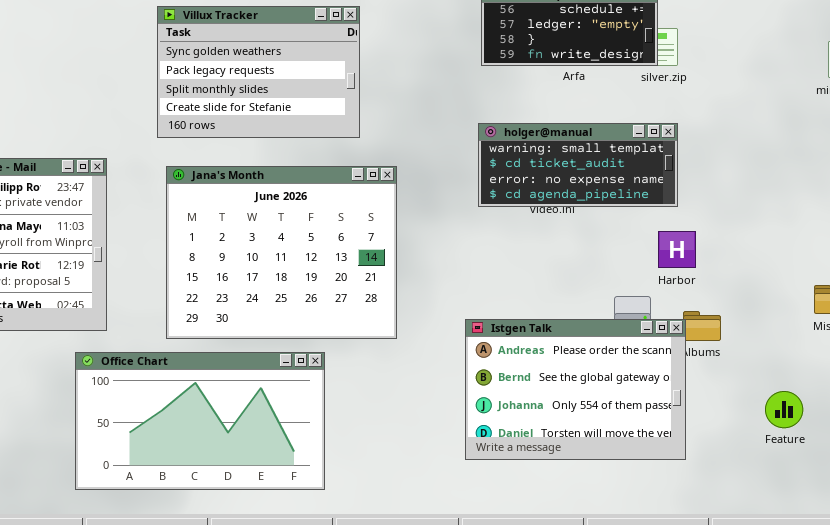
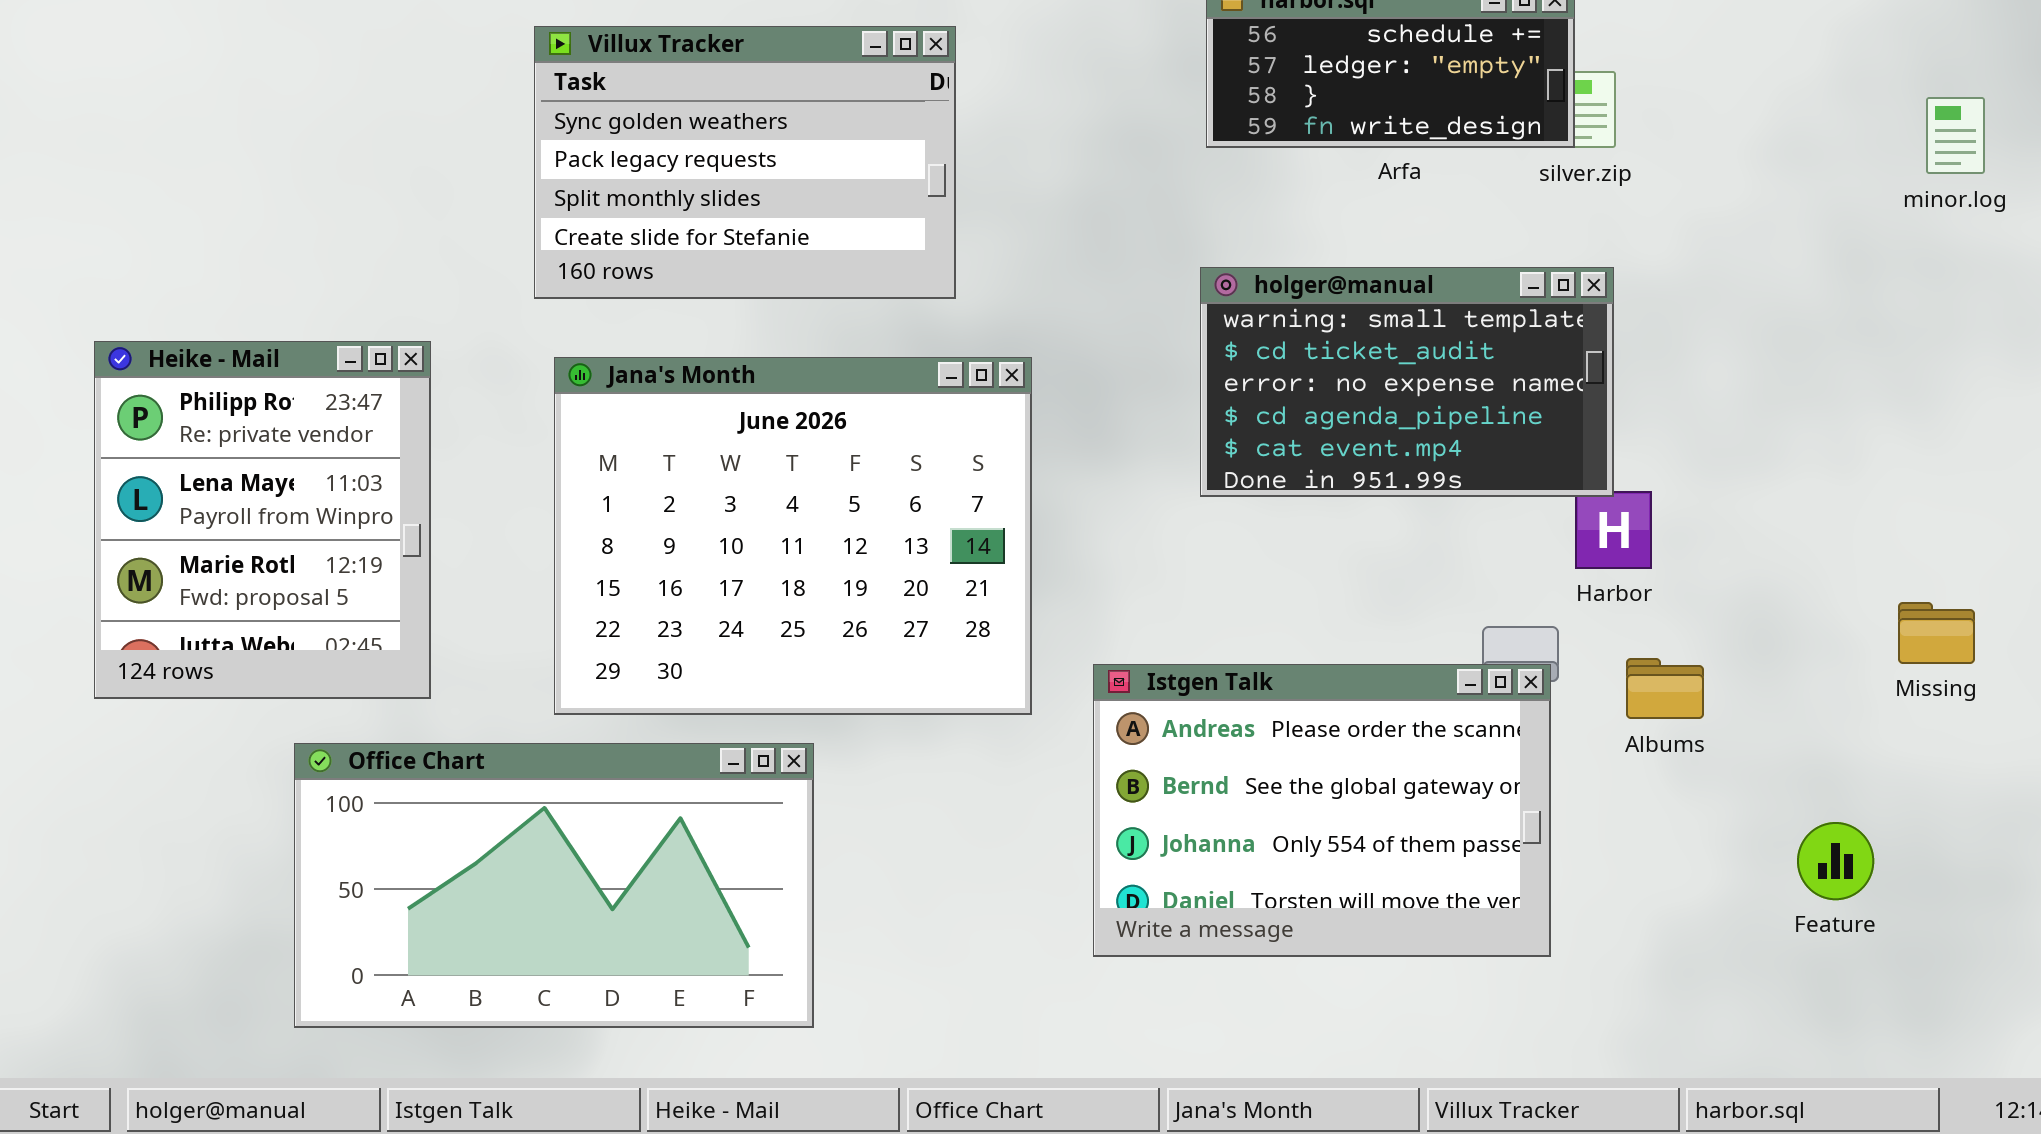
holger@manual: [478,123,678,207] -> [1200,267,1614,497], resized
Istgen Talk: [465,319,686,460] -> [1093,664,1551,957], moved
Office Chart: [75,352,325,490] -> [294,743,814,1028], moved

